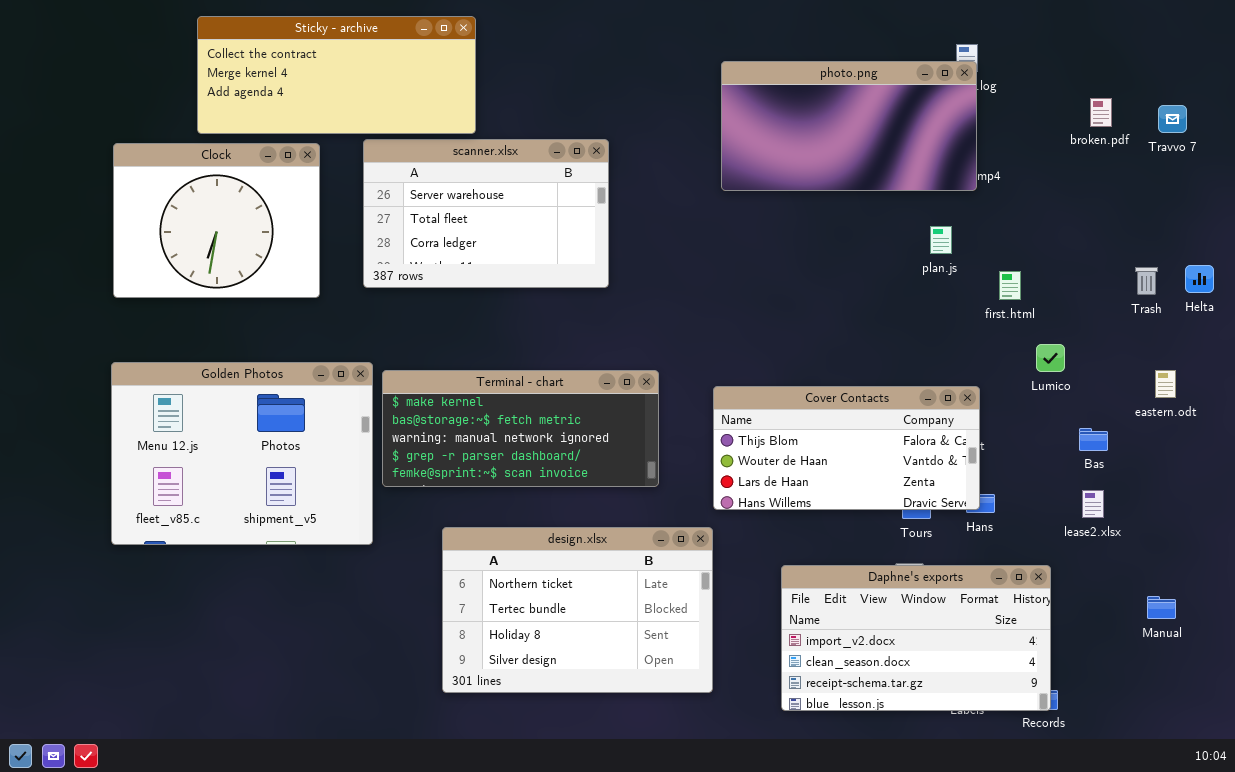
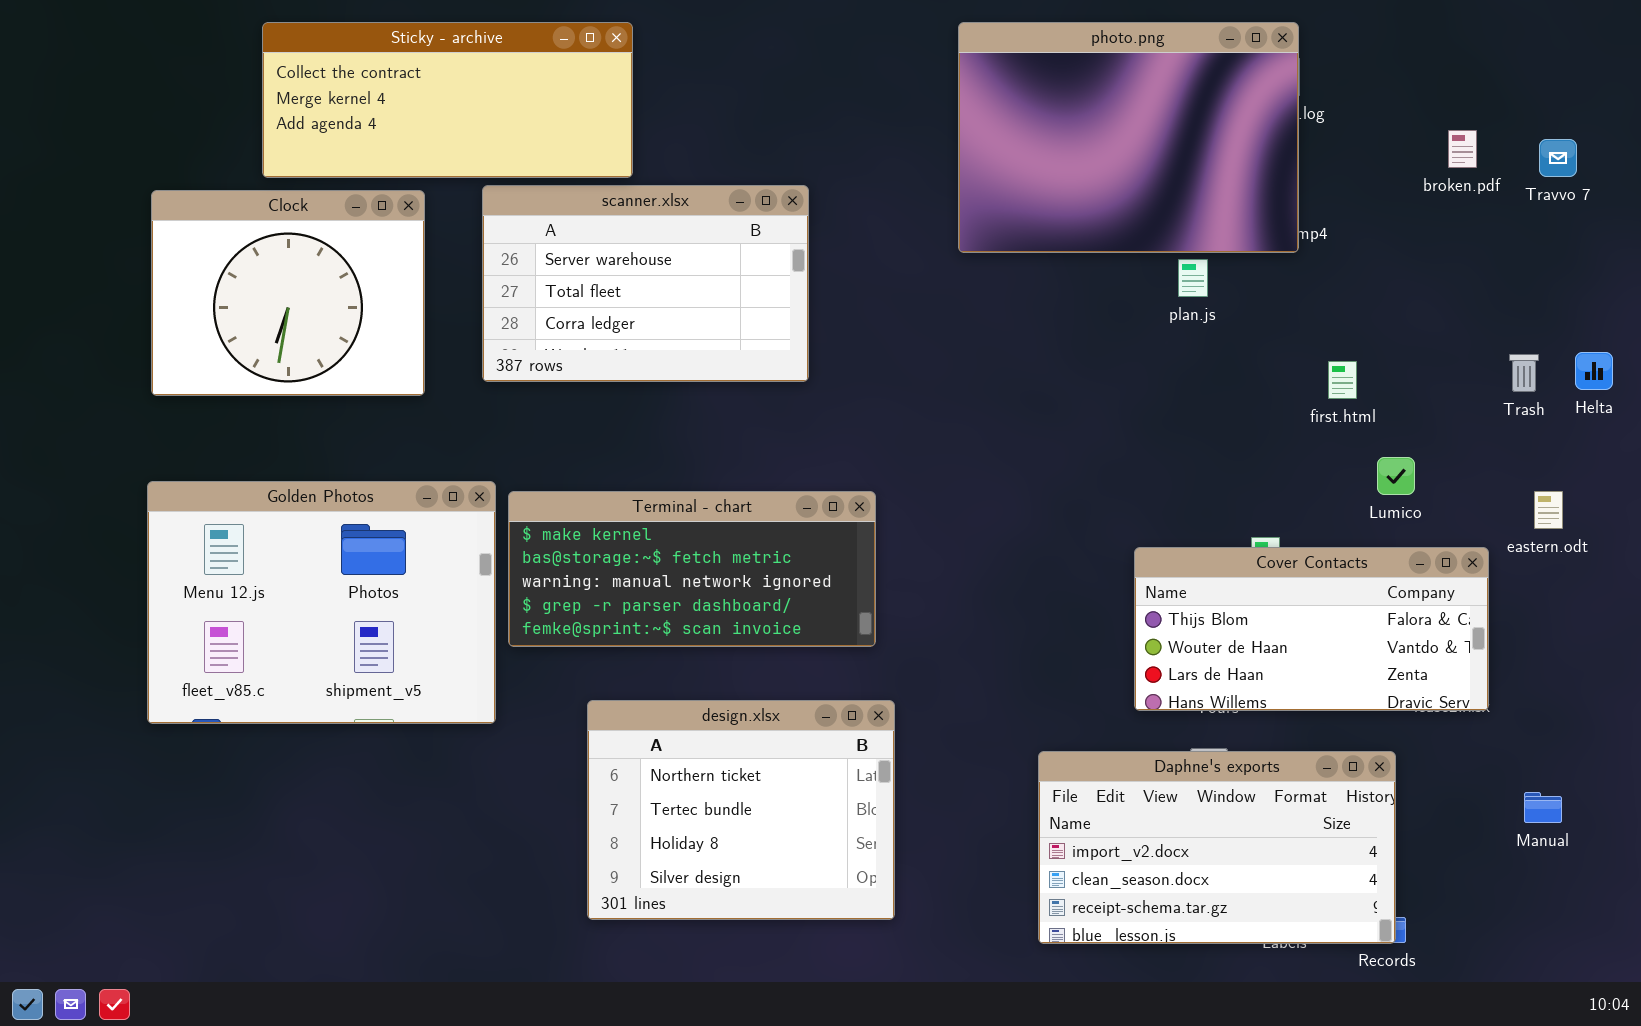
photo.png: [721,61,977,191] -> [958,22,1299,253], resized
plan.js: [930,226,952,254] -> [1178,259,1208,297], moved
Cover Contacts: [713,386,980,510] -> [1134,547,1489,711], moved
design.xlsx: [442,527,713,693] -> [587,700,895,920], resized

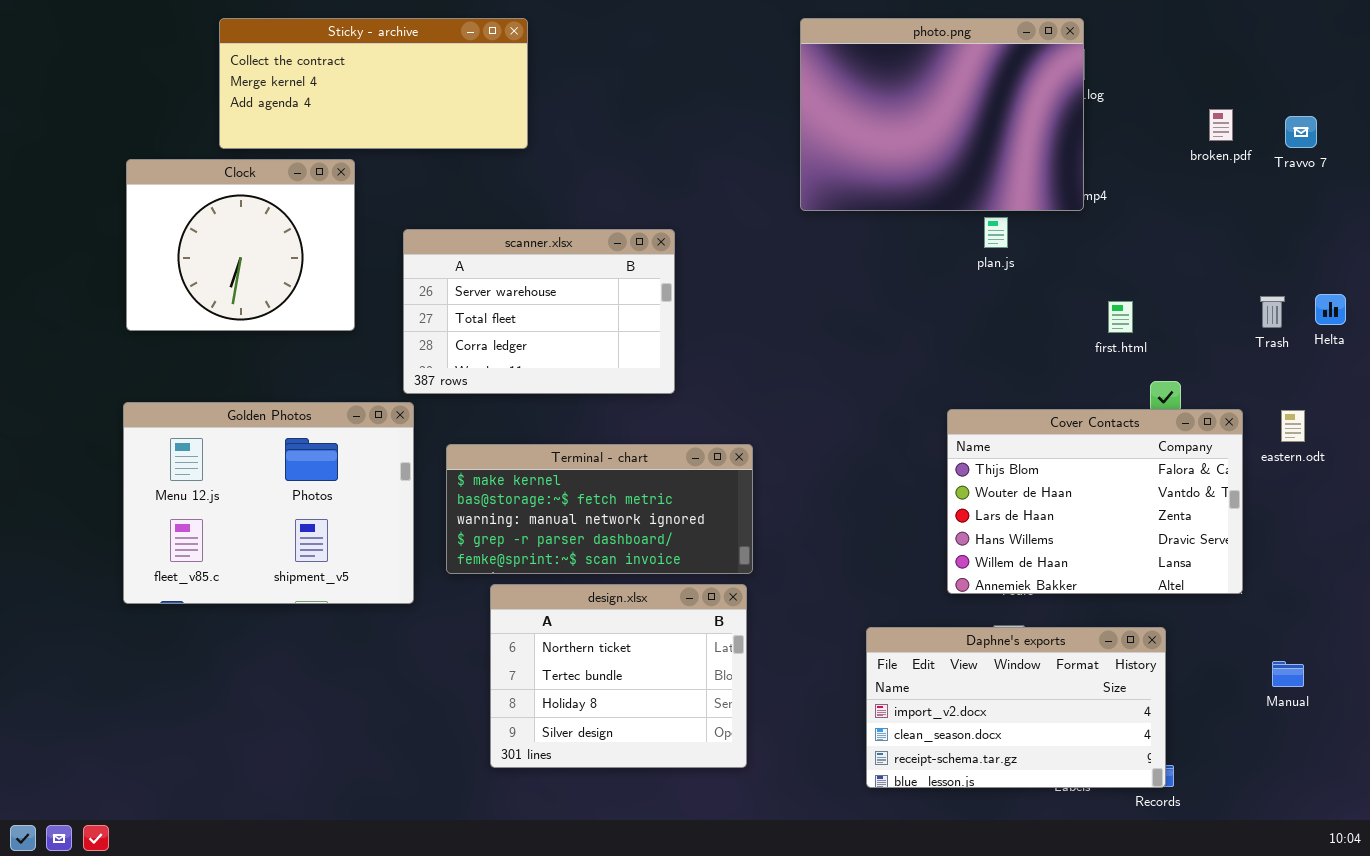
scanner.xlsx: [482,185,809,382] -> [403,229,675,394], moved
Terminal - chart: [508,491,876,647] -> [446,444,753,574], moved
Cover Contacts: [1134,547,1489,711] -> [947,409,1243,594], resized

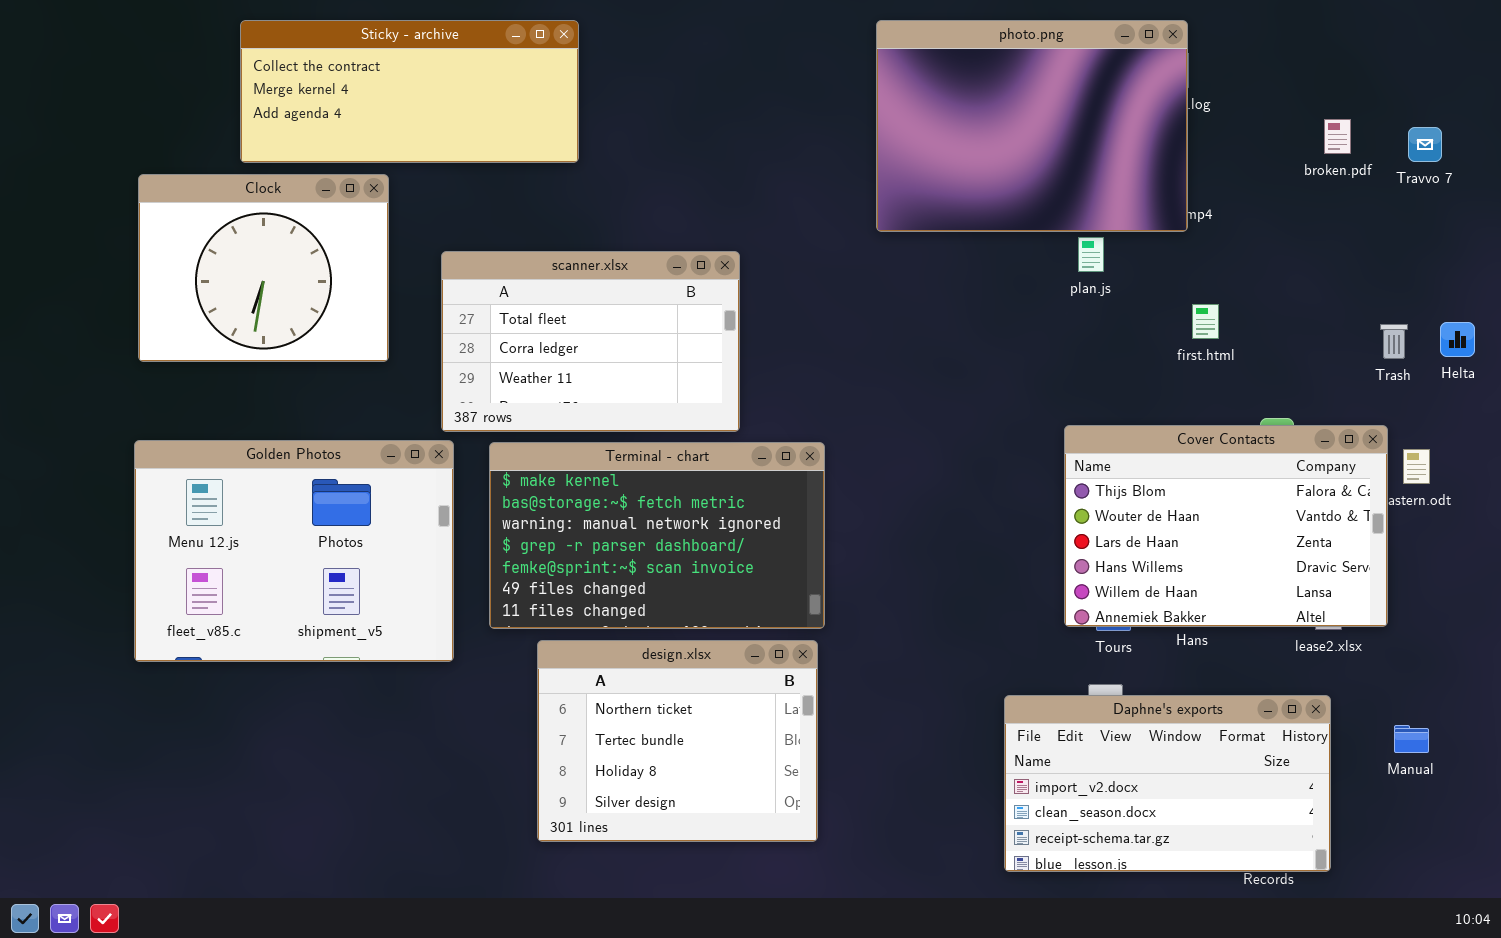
scanner.xlsx: [403,229,675,394] -> [441,251,740,432], scrolled down 1 row
first.html: [1108,301,1133,333] -> [1192,304,1219,339], moved
Cover Contacts: [947,409,1243,594] -> [1064,425,1388,627], moved
Terminal - chart: [446,444,753,574] -> [489,442,825,629], resized
Daphne's exports: [866,627,1166,788] -> [1004,695,1331,872], moved

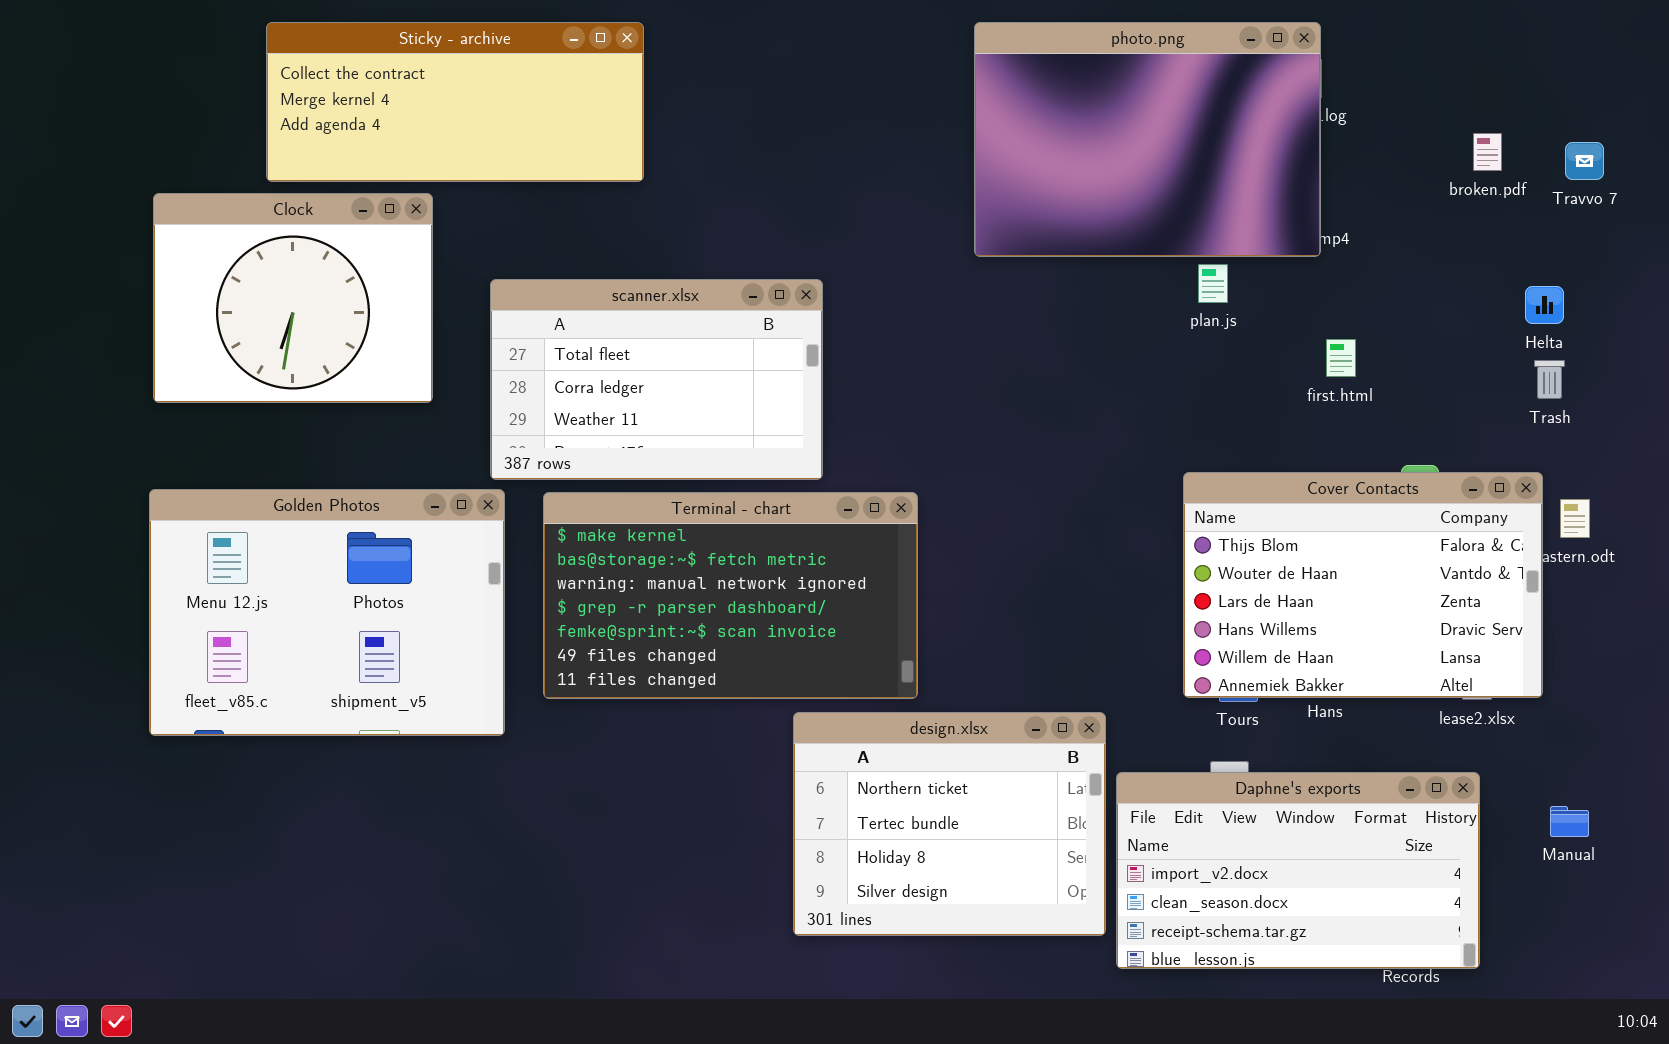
Helta: [1440,322,1475,357] -> [1525,286,1564,324], moved
design.xlsx: [537,640,818,842] -> [793,712,1106,936], moved

